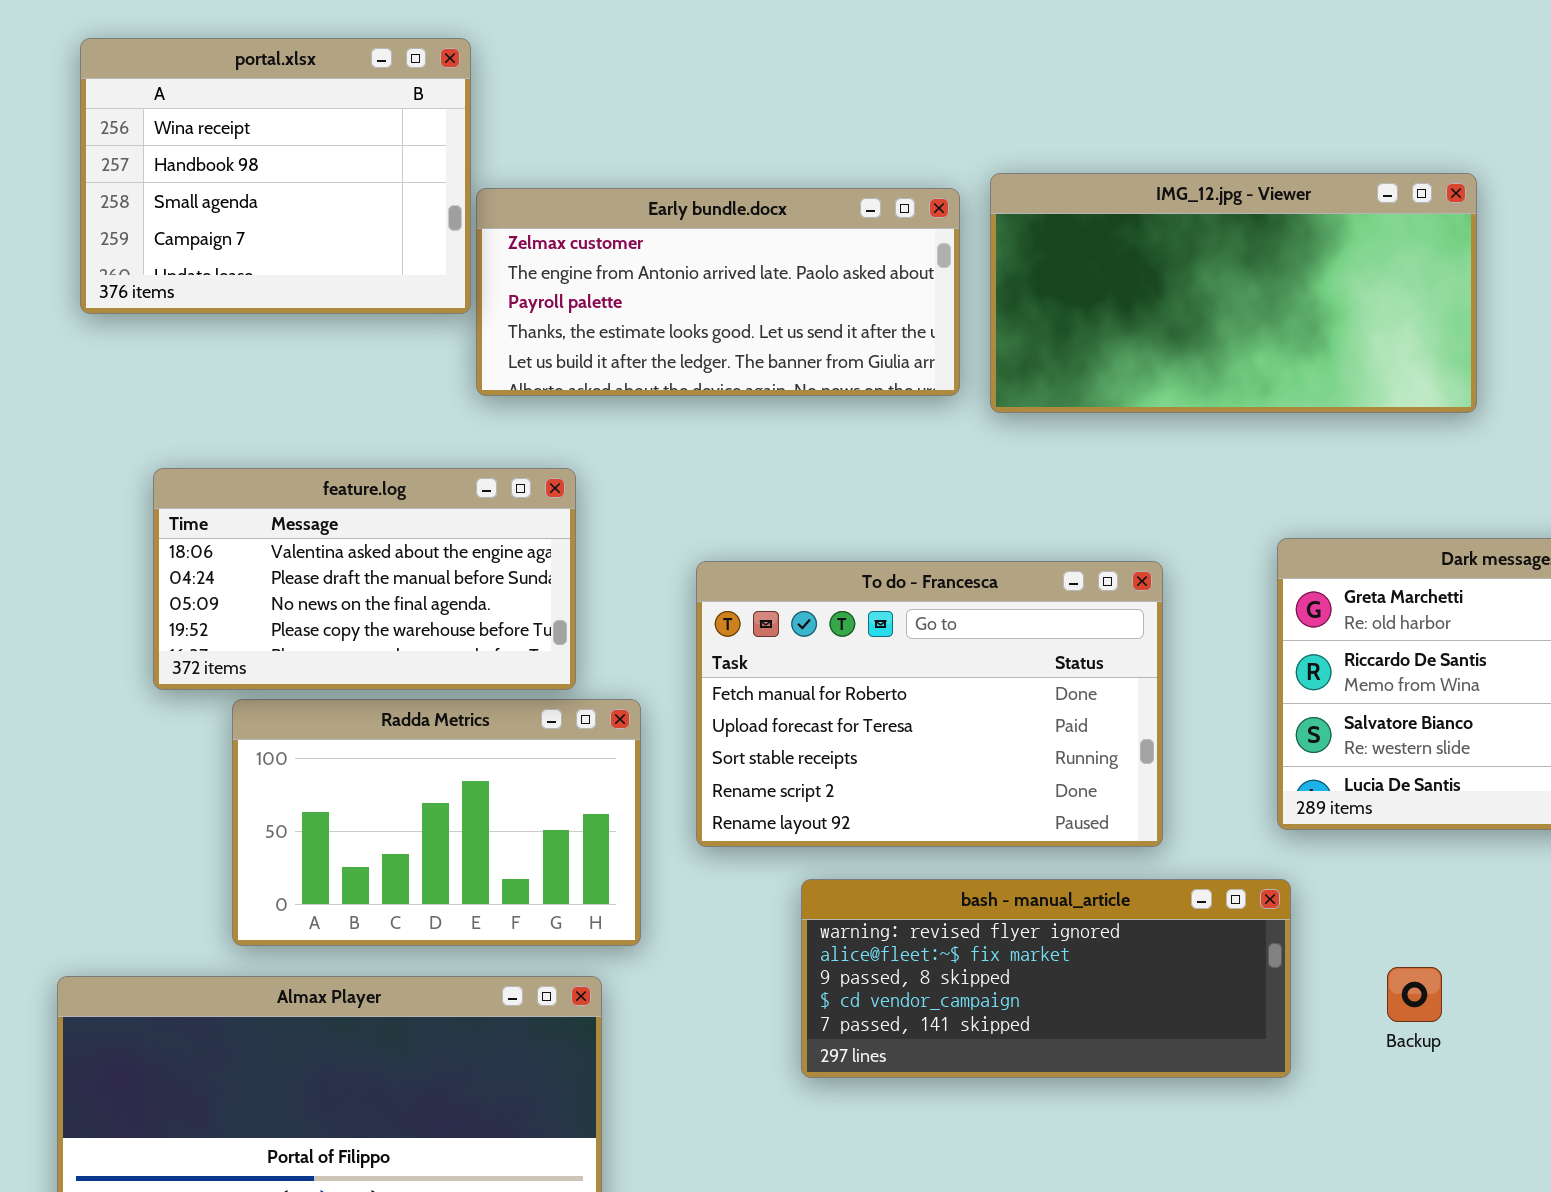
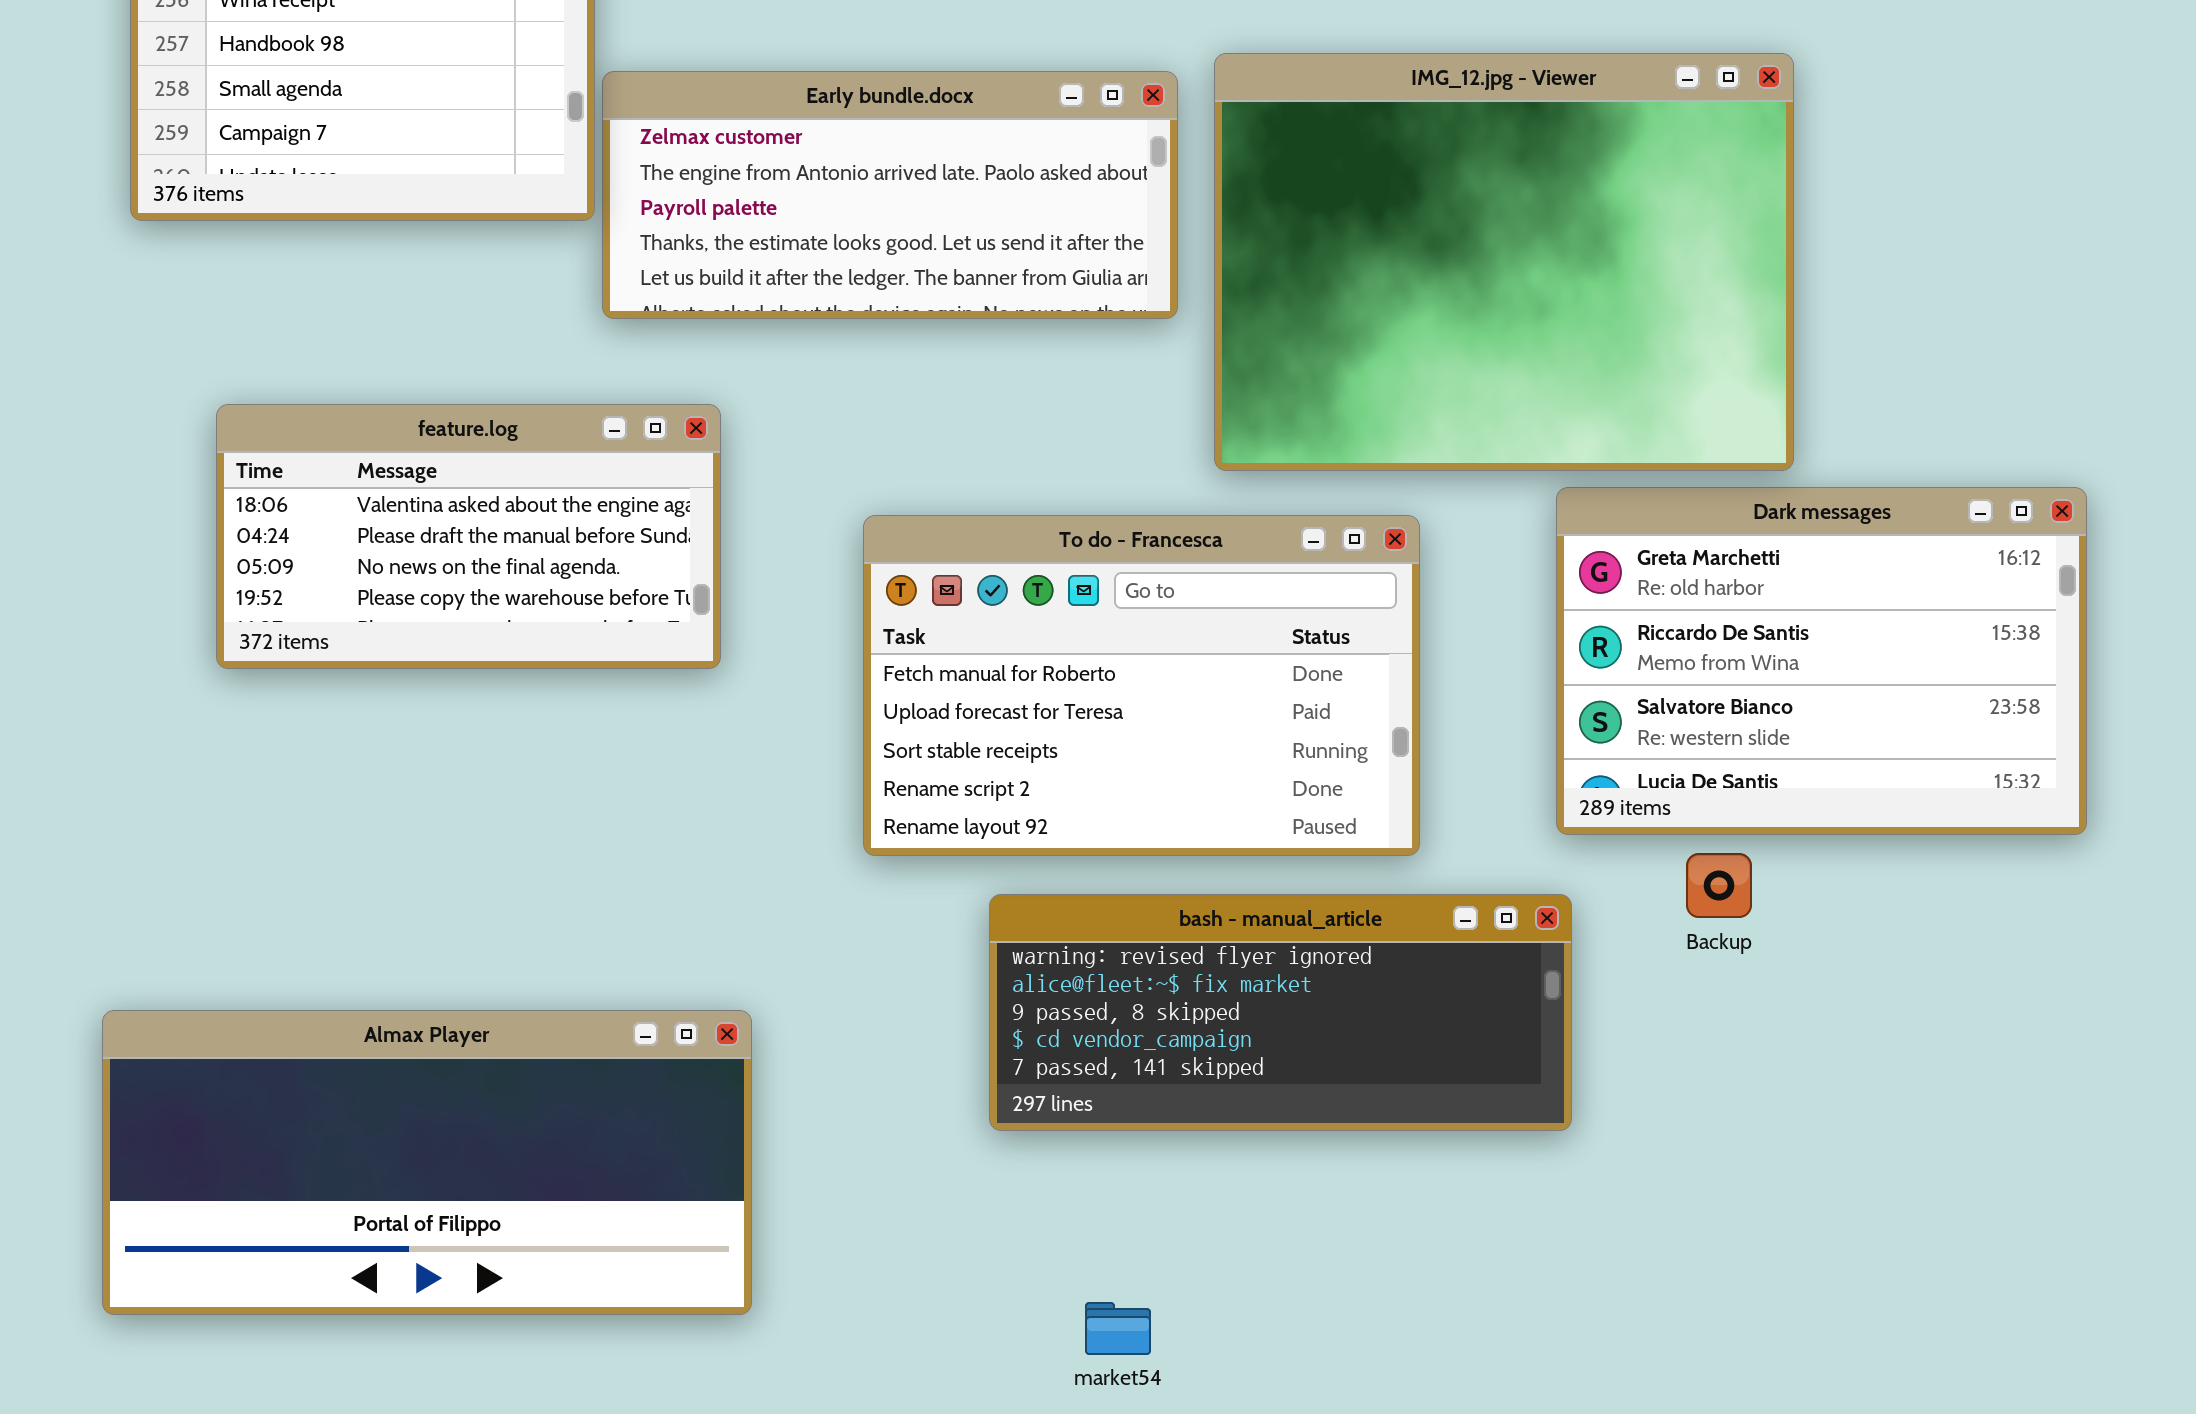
IMG_12.jpg - Viewer: [990,173,1477,413] -> [1214,53,1794,471], resized
Radda Metrics: [232,699,641,946] -> none, closed
Backup: [1387,967,1442,1022] -> [1686,853,1752,918], moved

